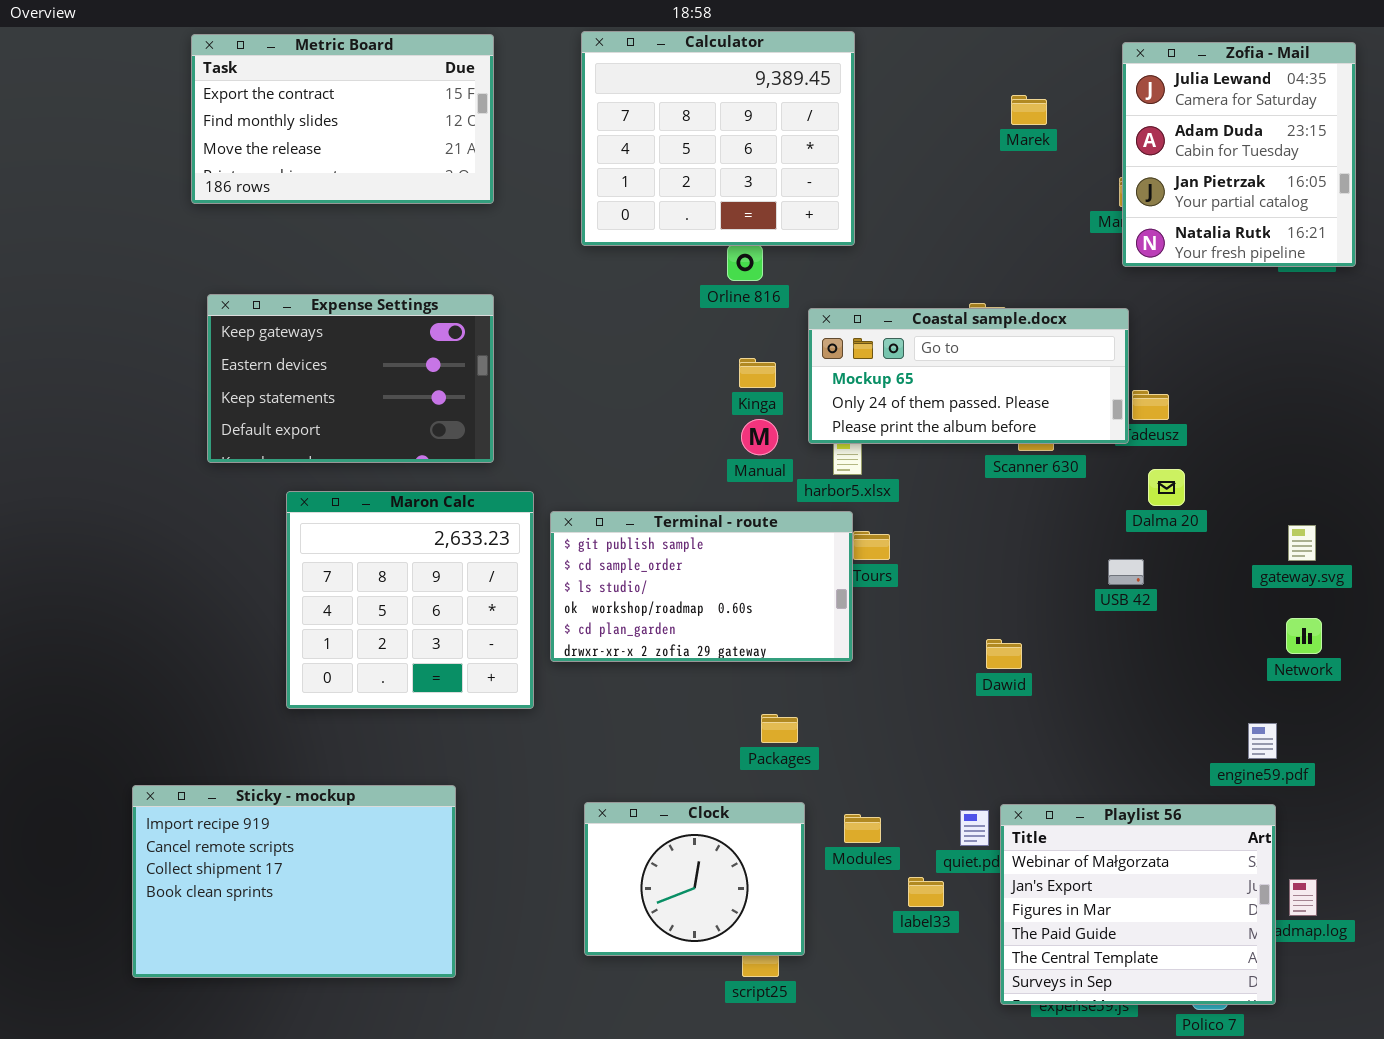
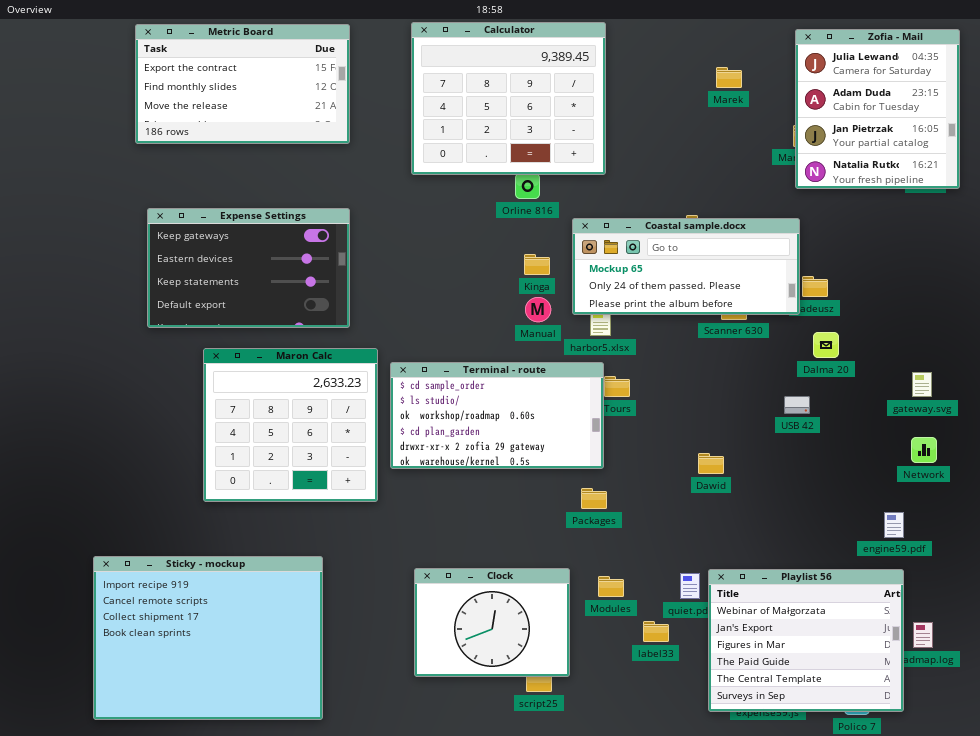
Terminal - route: [550,511,853,662] -> [390,362,604,469], scrolled down 1 row
Packages: [761,714,798,743] -> [581,488,607,509], moved
Sticky - mockup: [132,785,456,978] -> [93,556,323,720], resized

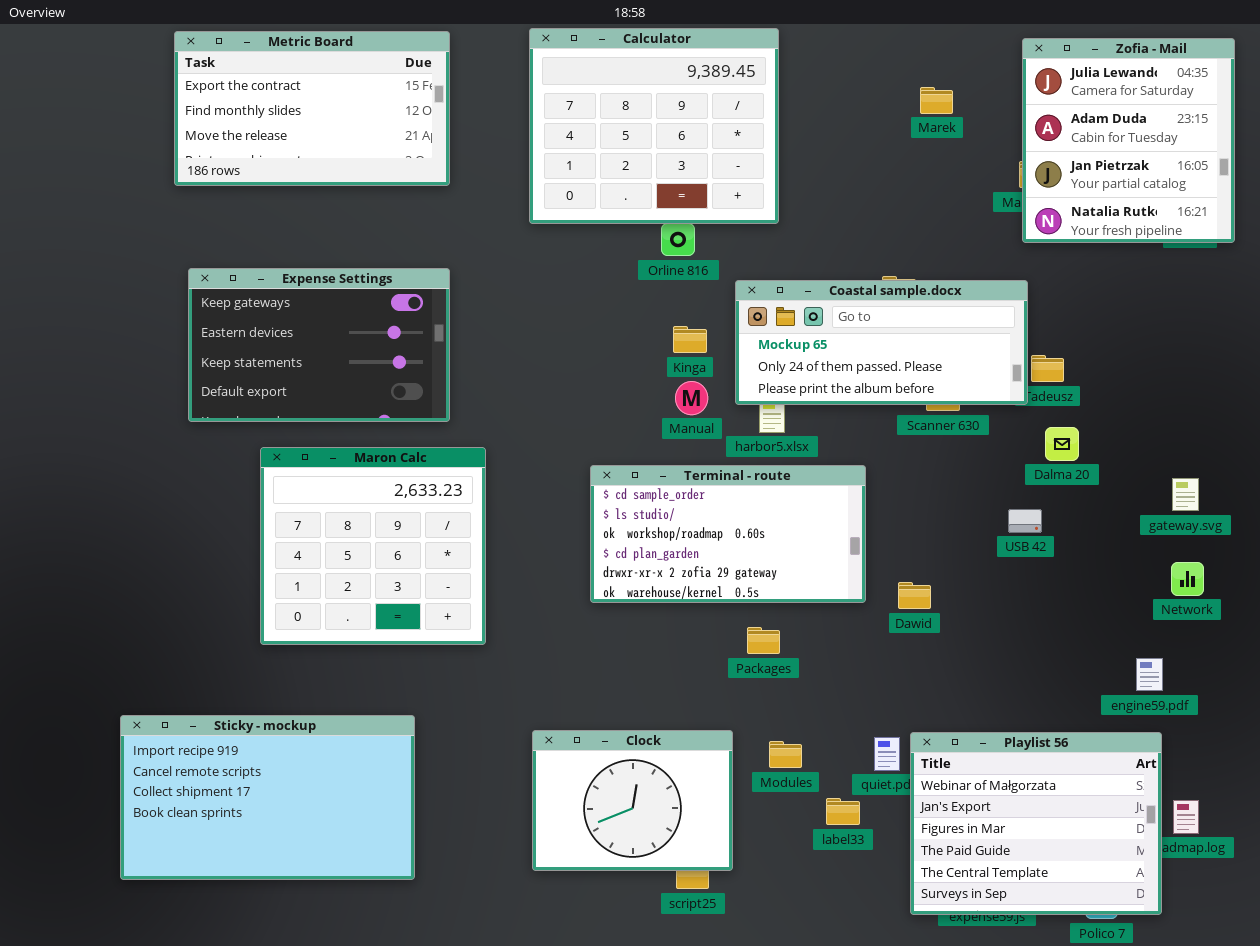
Terminal - route: [390,362,604,469] -> [590,465,866,603], moved
Sticky - mockup: [93,556,323,720] -> [120,715,415,880], resized

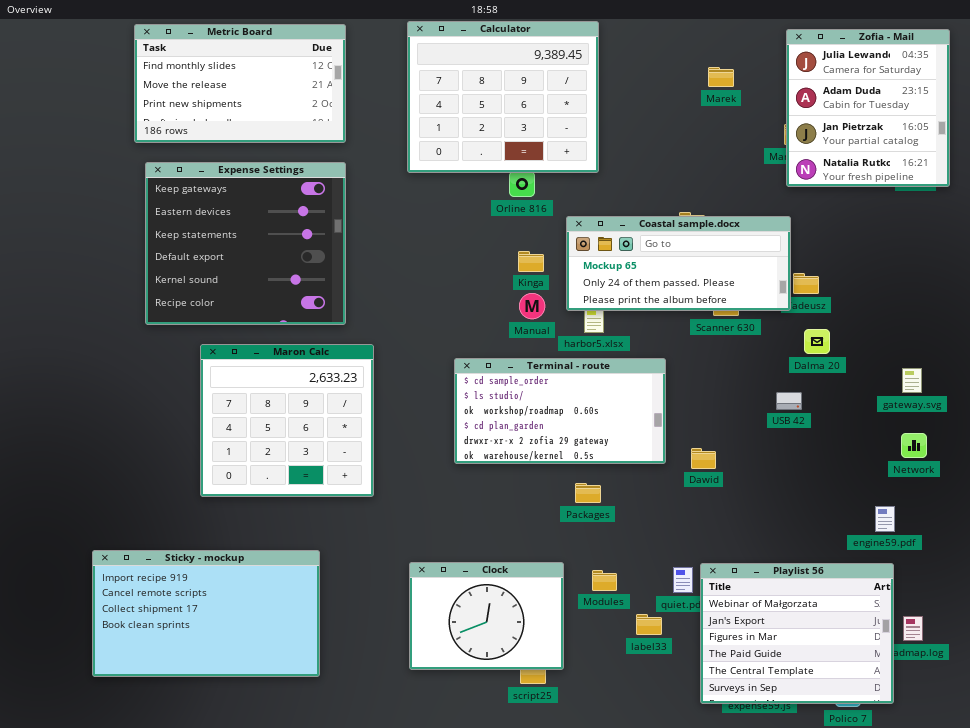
Metric Board: [174,31,450,186] -> [134,24,346,143], scrolled down 1 row
Expense Settings: [188,268,450,422] -> [145,162,346,325], resized

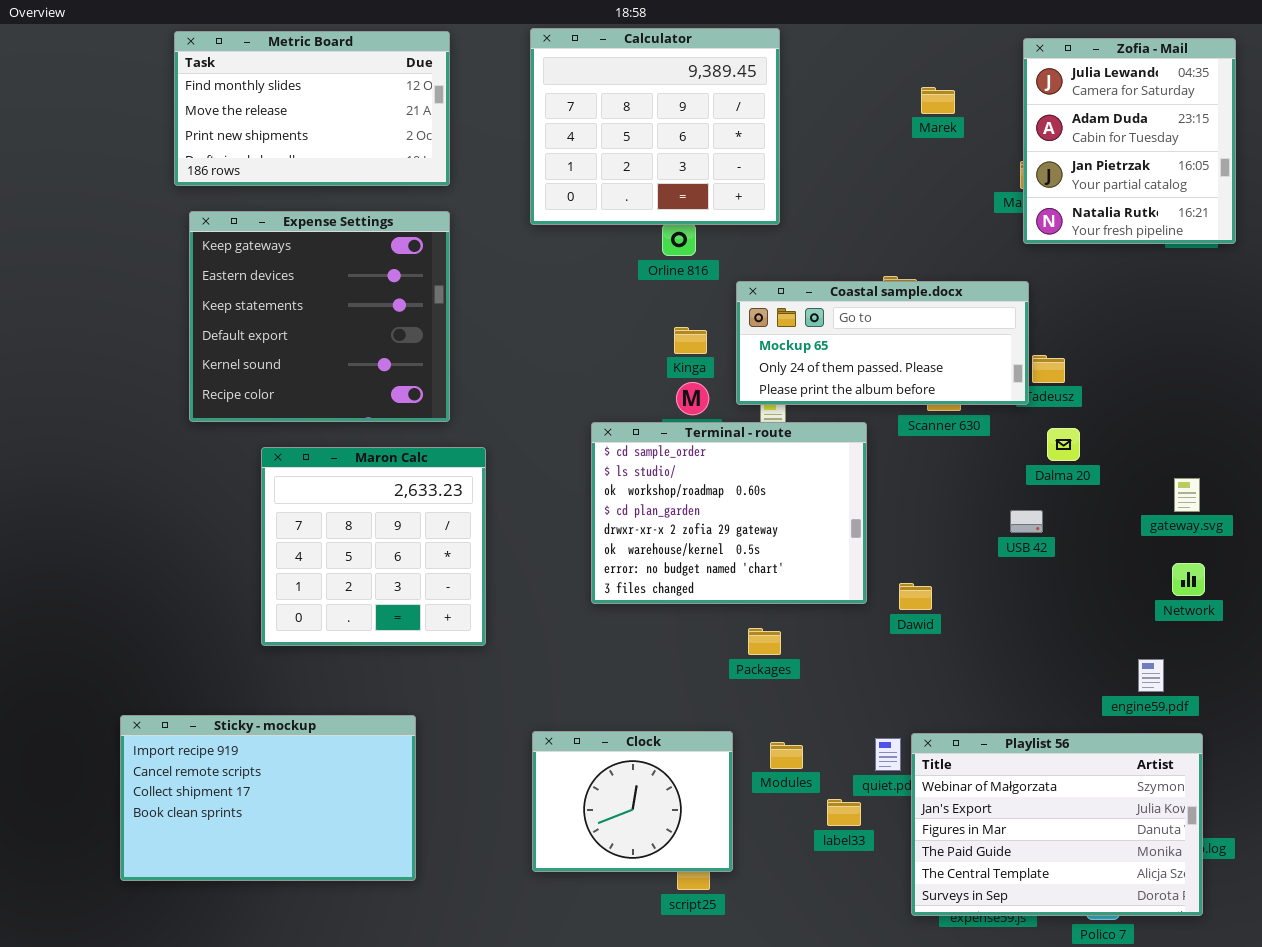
Terminal - route: [454,358,666,464] -> [591,422,867,604], resized
Playlist 56: [700,563,894,704] -> [911,733,1203,916], resized

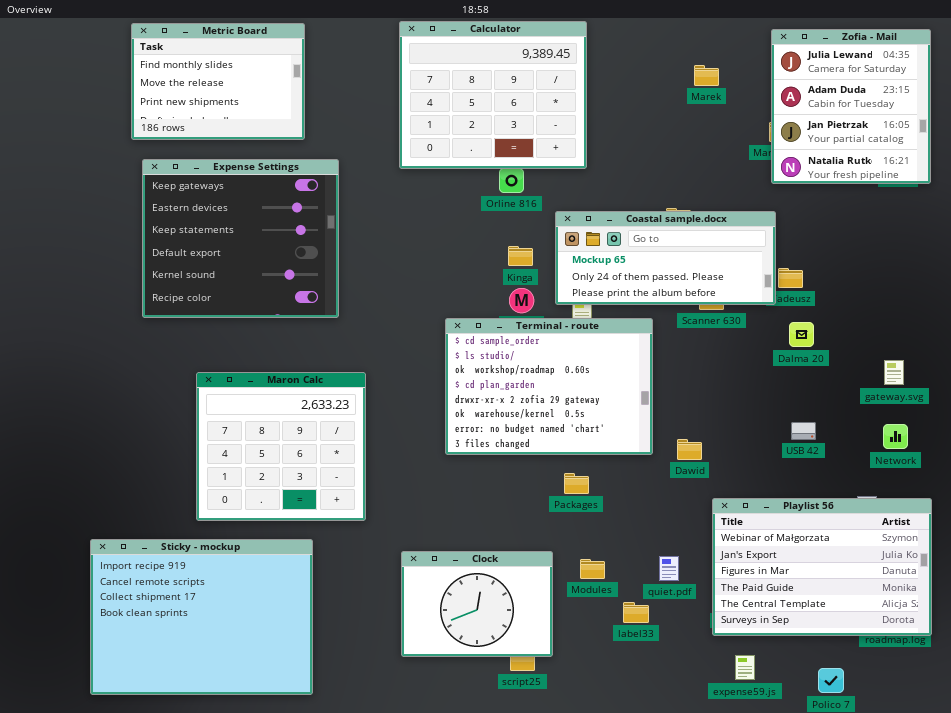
Metric Board: [174,31,450,186] -> [131,23,305,140], resized
Maron Calc: [261,447,486,646] -> [196,372,366,521], moved
USB 42: [1010,510,1043,533] -> [791,422,816,440], moved
Sticky - mockup: [120,715,416,881] -> [90,539,313,695], resized
Playlist 56: [911,733,1203,916] -> [712,498,932,636], moved

